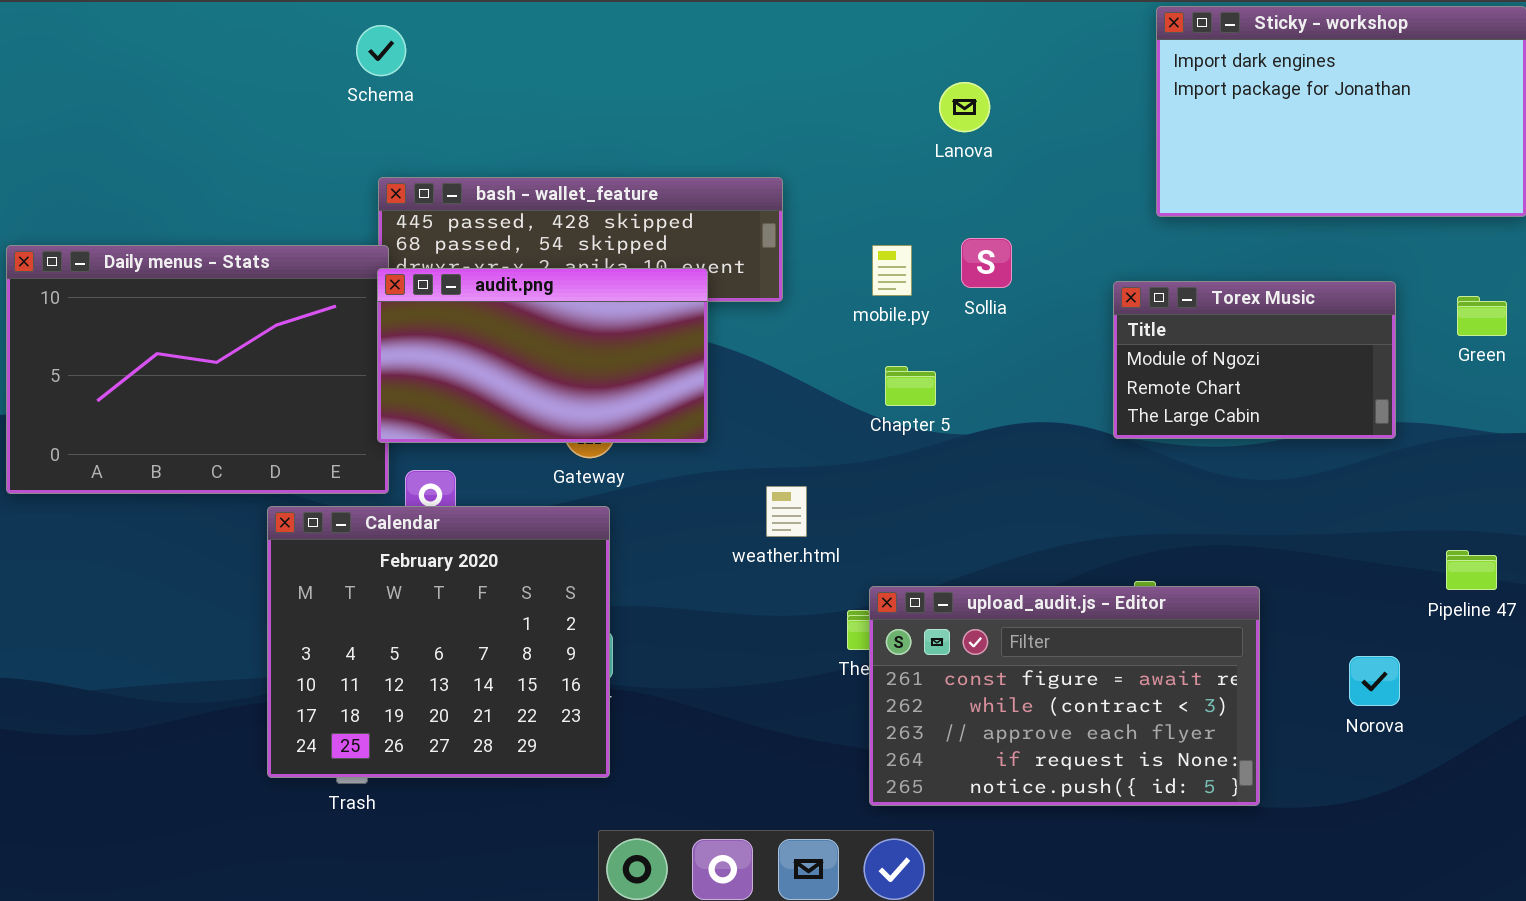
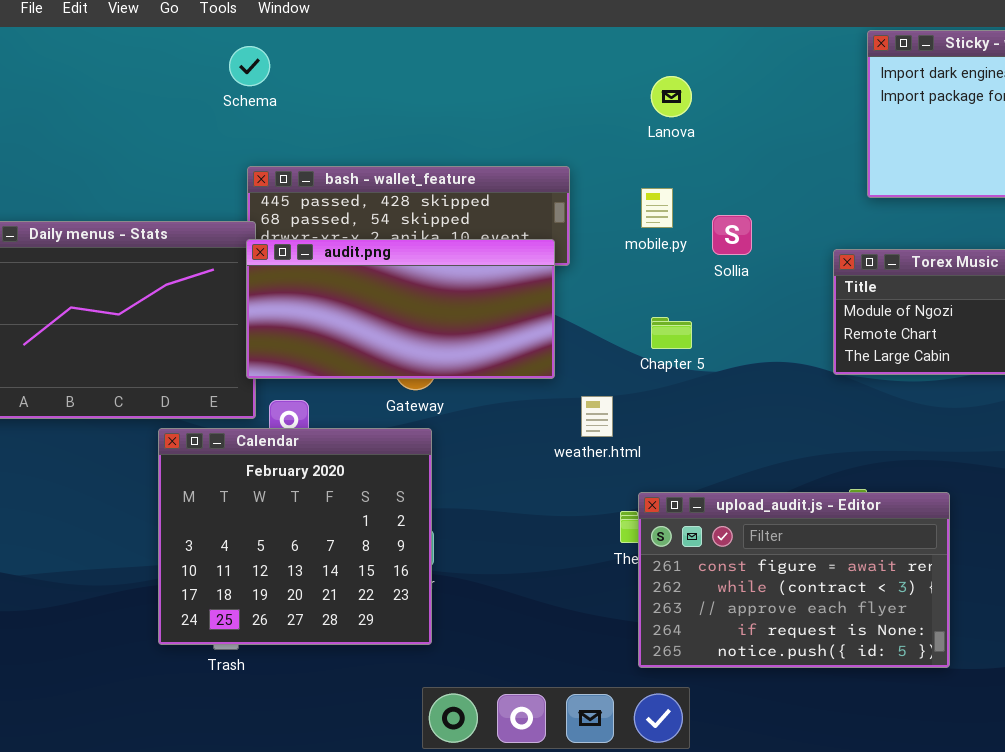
Lanova: [939,82,990,132] -> [651,76,692,117], moved
mobile.py: [872,245,912,296] -> [641,188,673,228], moved
audit.png: [377,268,708,443] -> [246,239,555,379], resized
weather.html: [766,486,807,537] -> [581,396,613,437], moved

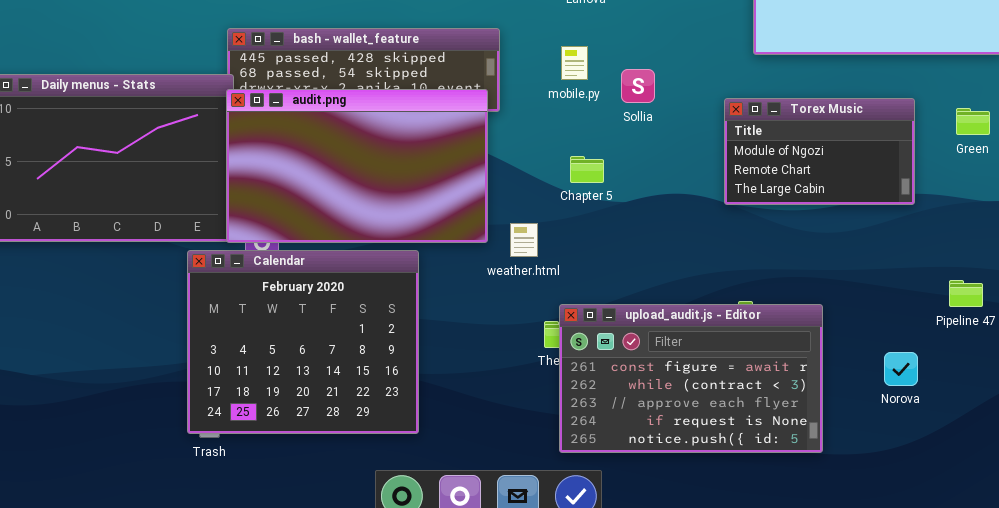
audit.png: [246,239,555,379] -> [226,89,488,243], resized
Calendar: [158,428,432,645] -> [187,250,419,434], moved

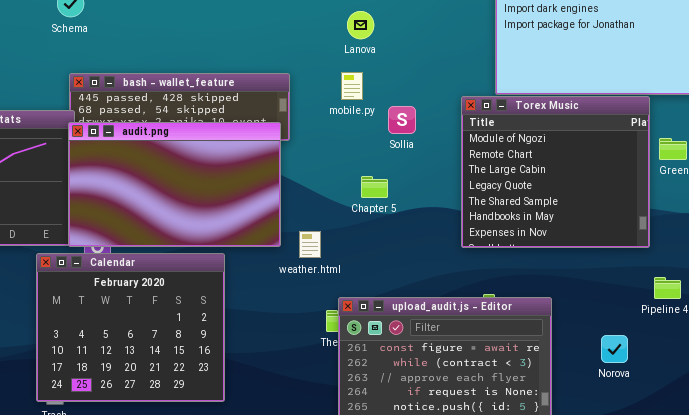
mobile.py: [561,46,588,80] -> [341,72,363,100], moved
Torex Music: [724,98,915,205] -> [461,96,650,248], moved, resized
Chapter 5: [570,156,604,183] -> [361,176,388,198], moved

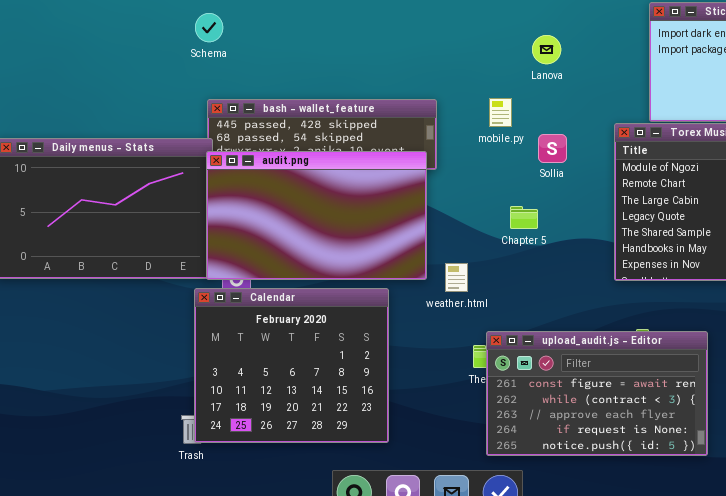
Lanova: [347,11,374,39] -> [532,35,561,64], moved
Calendar: [36,253,225,402] -> [194,288,389,443], moved

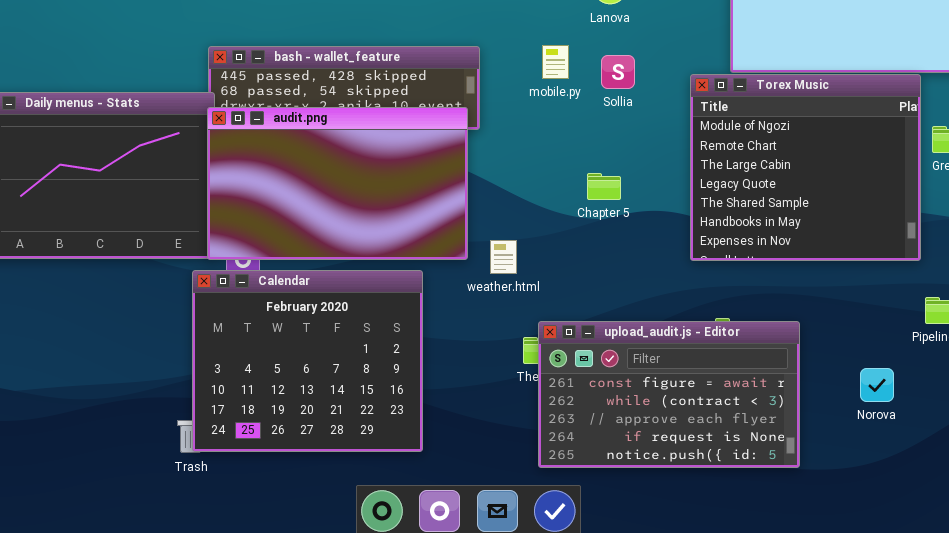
Sollia: [538,134,567,163] -> [601,55,635,89], moved
Chapter 5: [510,206,538,229] -> [587,173,621,200], moved

